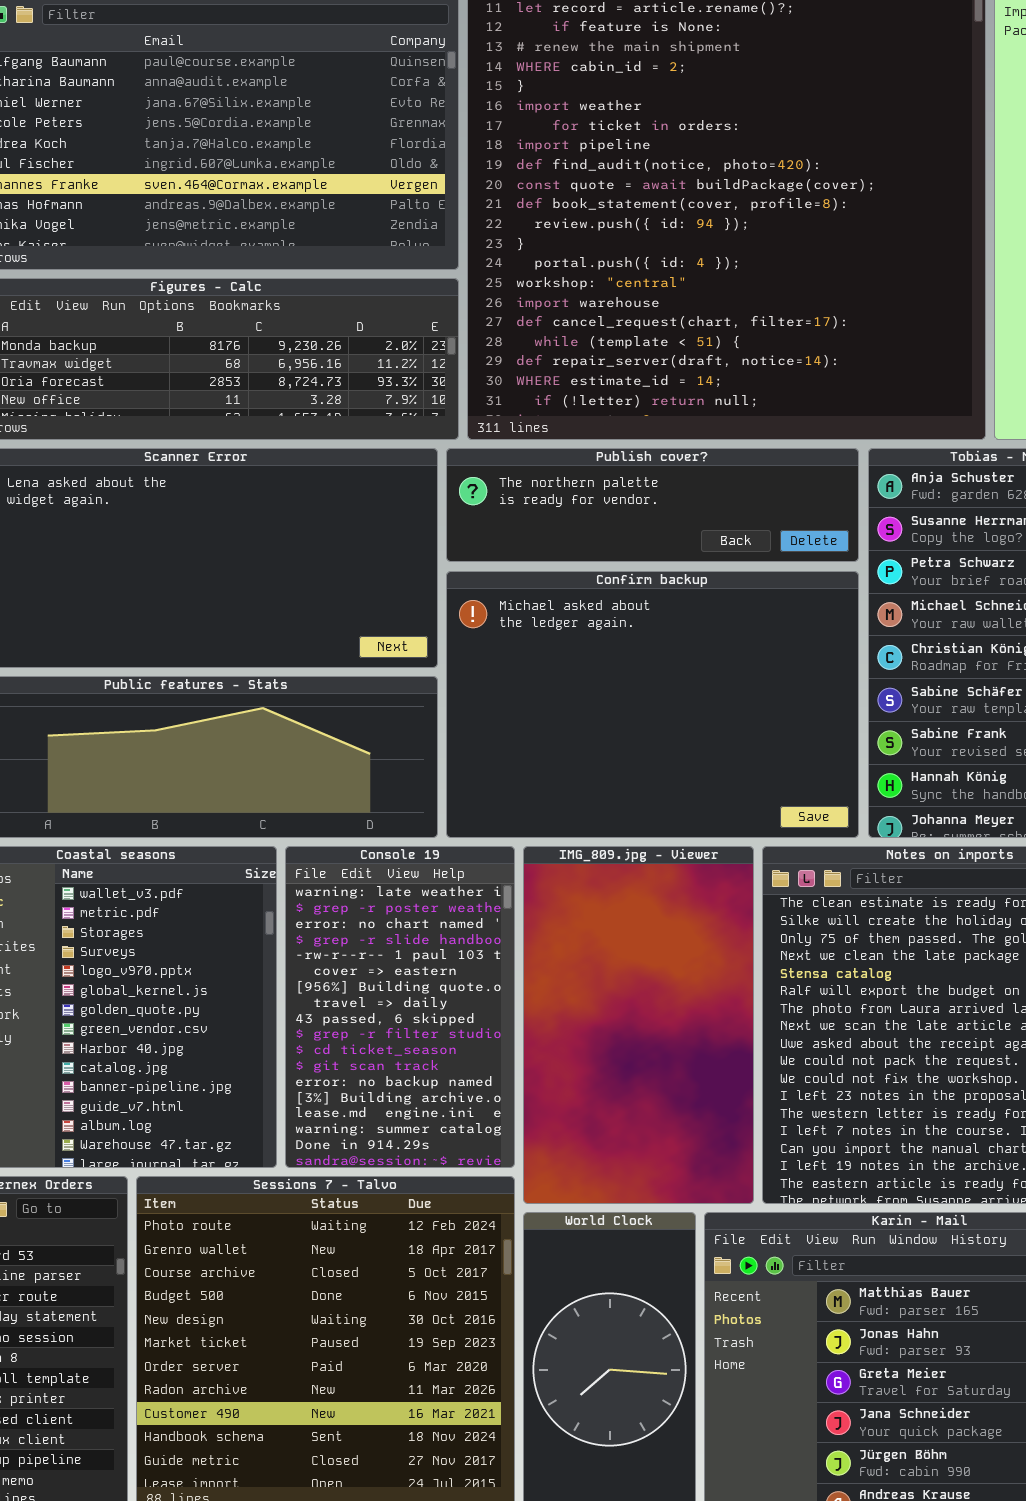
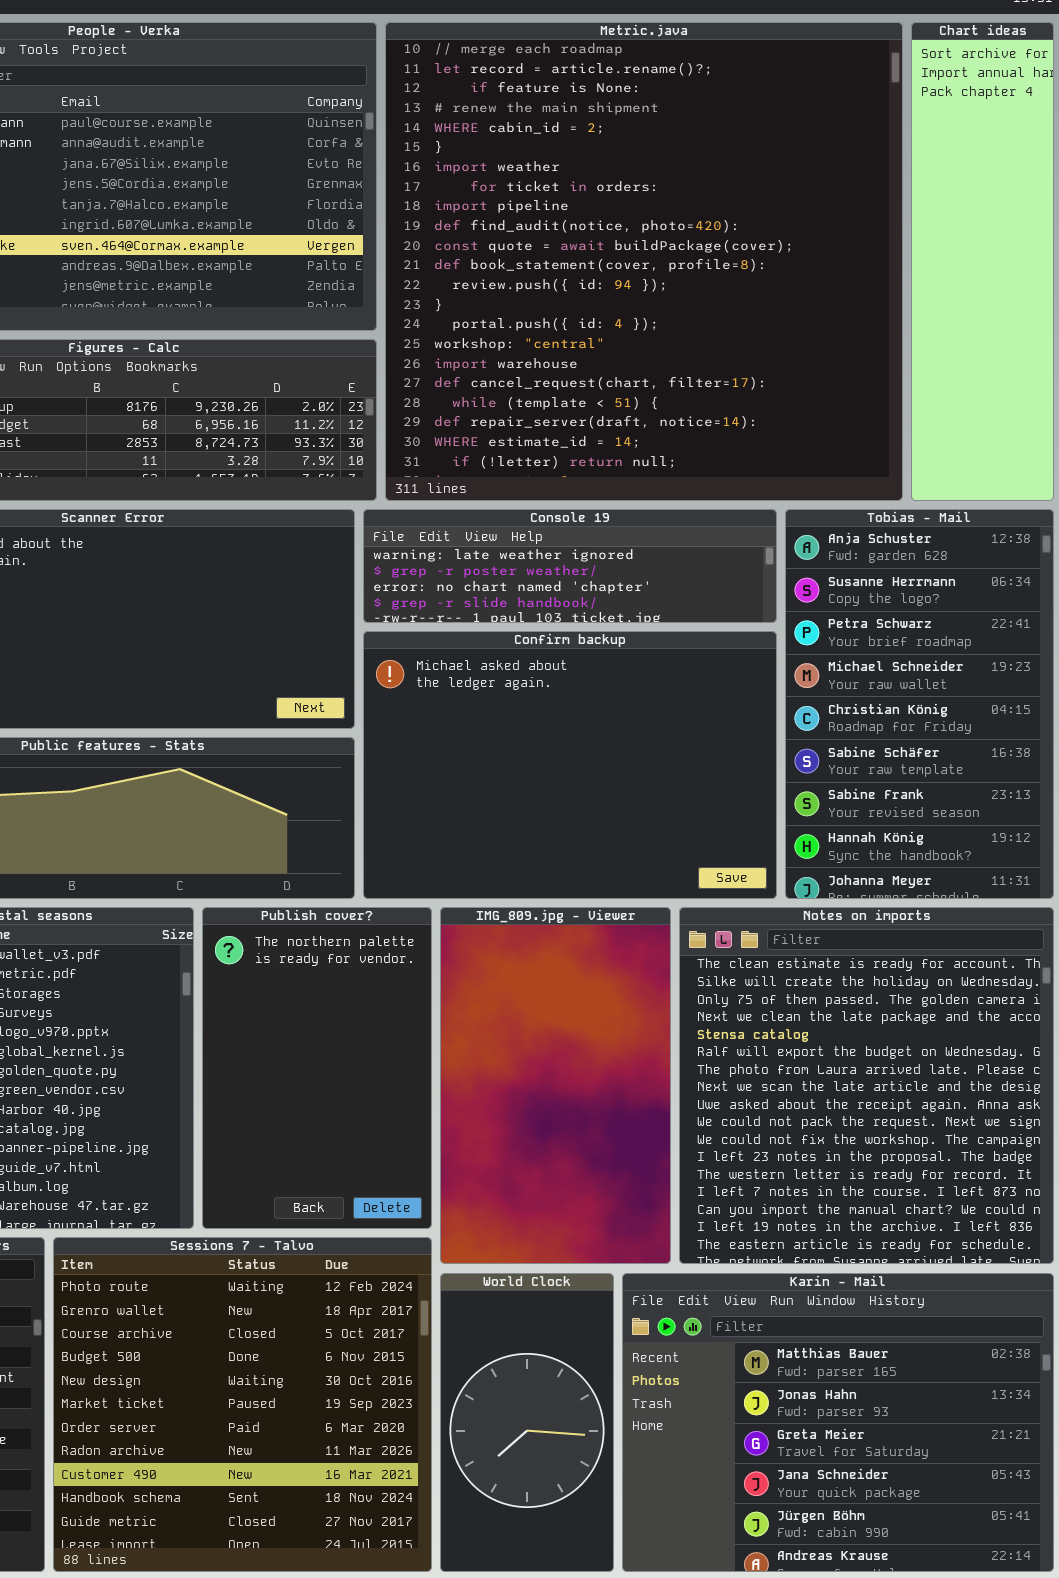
Publish cover?: [446,448,859,562] -> [202,907,432,1229], moved, resized
Console 19: [285,846,515,1168] -> [363,509,777,623], moved, resized

